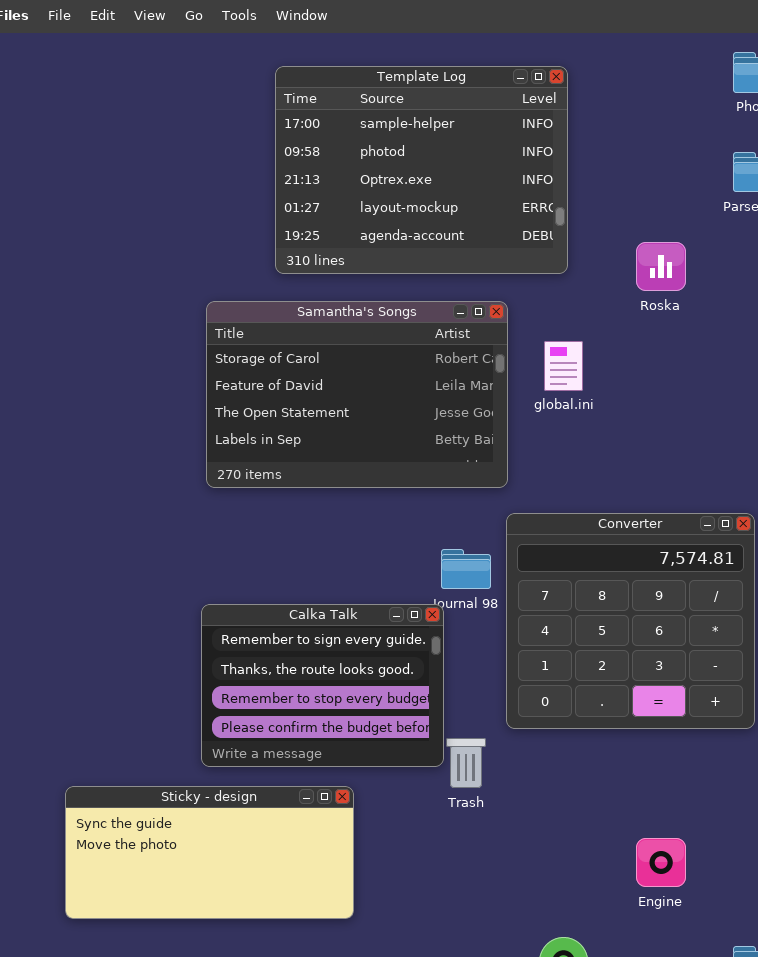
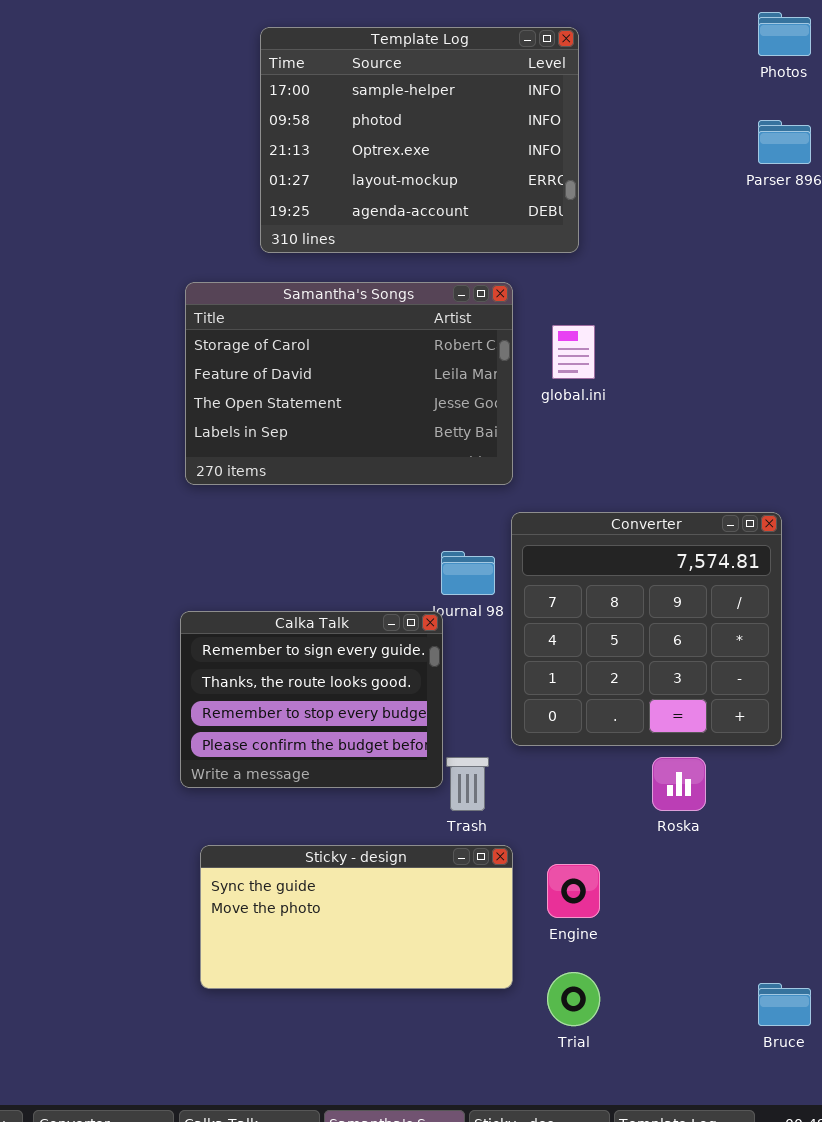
Roska: [636,242,686,291] -> [652,757,706,811], moved
Sticky - design: [65,786,354,919] -> [200,845,513,989], moved
Engine: [636,838,686,887] -> [547,864,600,918], moved

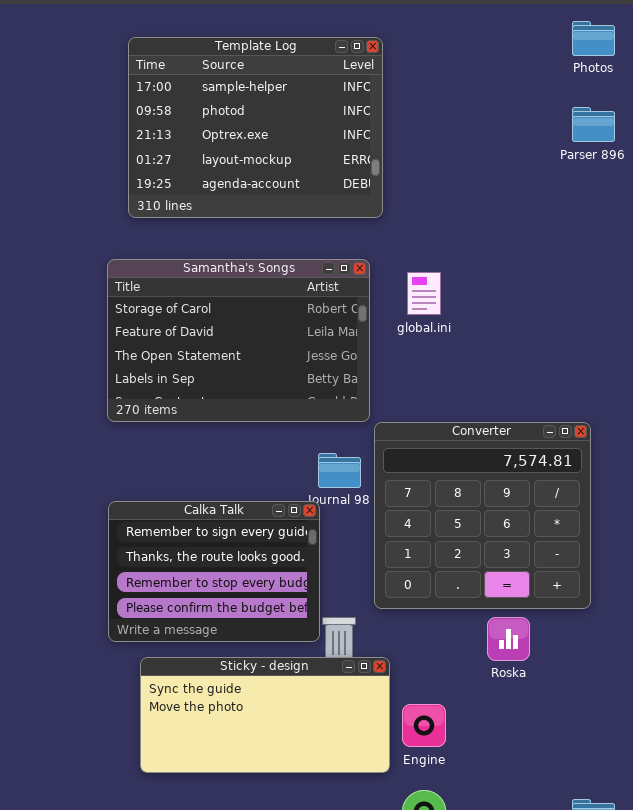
Template Log: [260,27,579,253] -> [128,37,383,218], moved
Samantha's Songs: [185,282,513,485] -> [107,259,370,422], moved
Sticky - design: [200,845,513,989] -> [140,657,390,773], moved

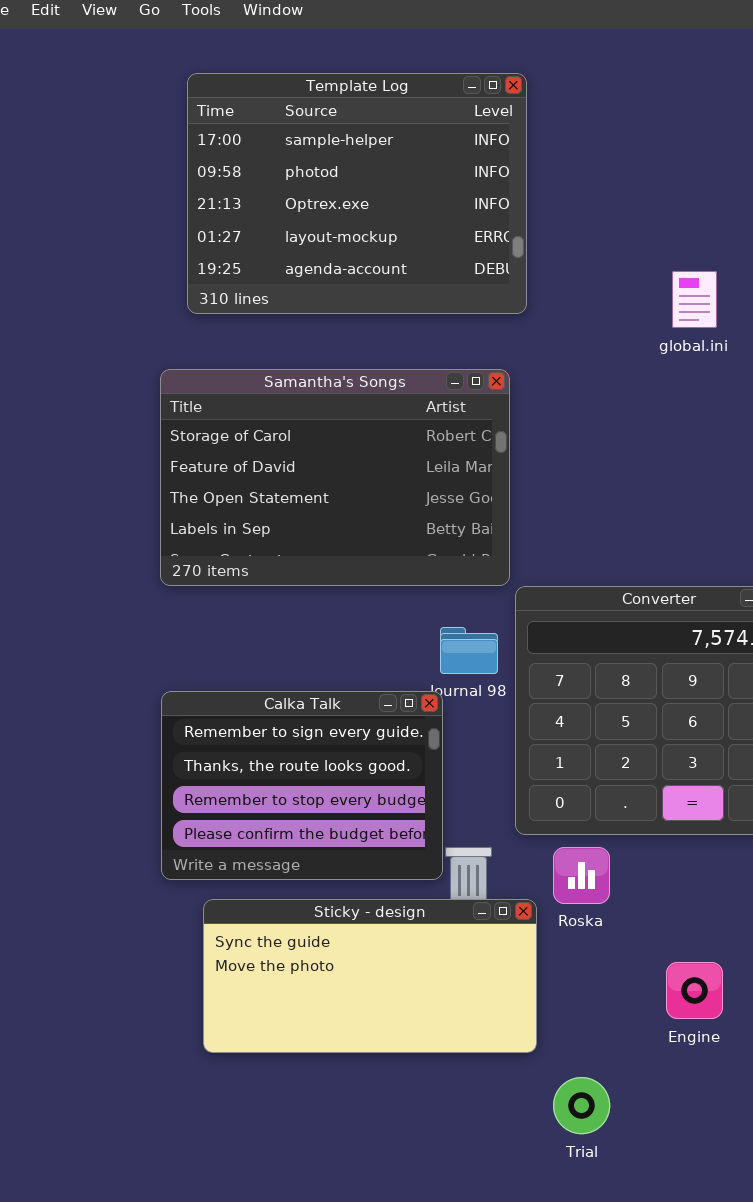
global.ini: [407,272,441,315] -> [672,271,717,328], moved
Roska: [487,617,530,661] -> [553,847,610,904], moved
Engine: [402,704,446,747] -> [666,962,723,1019], moved

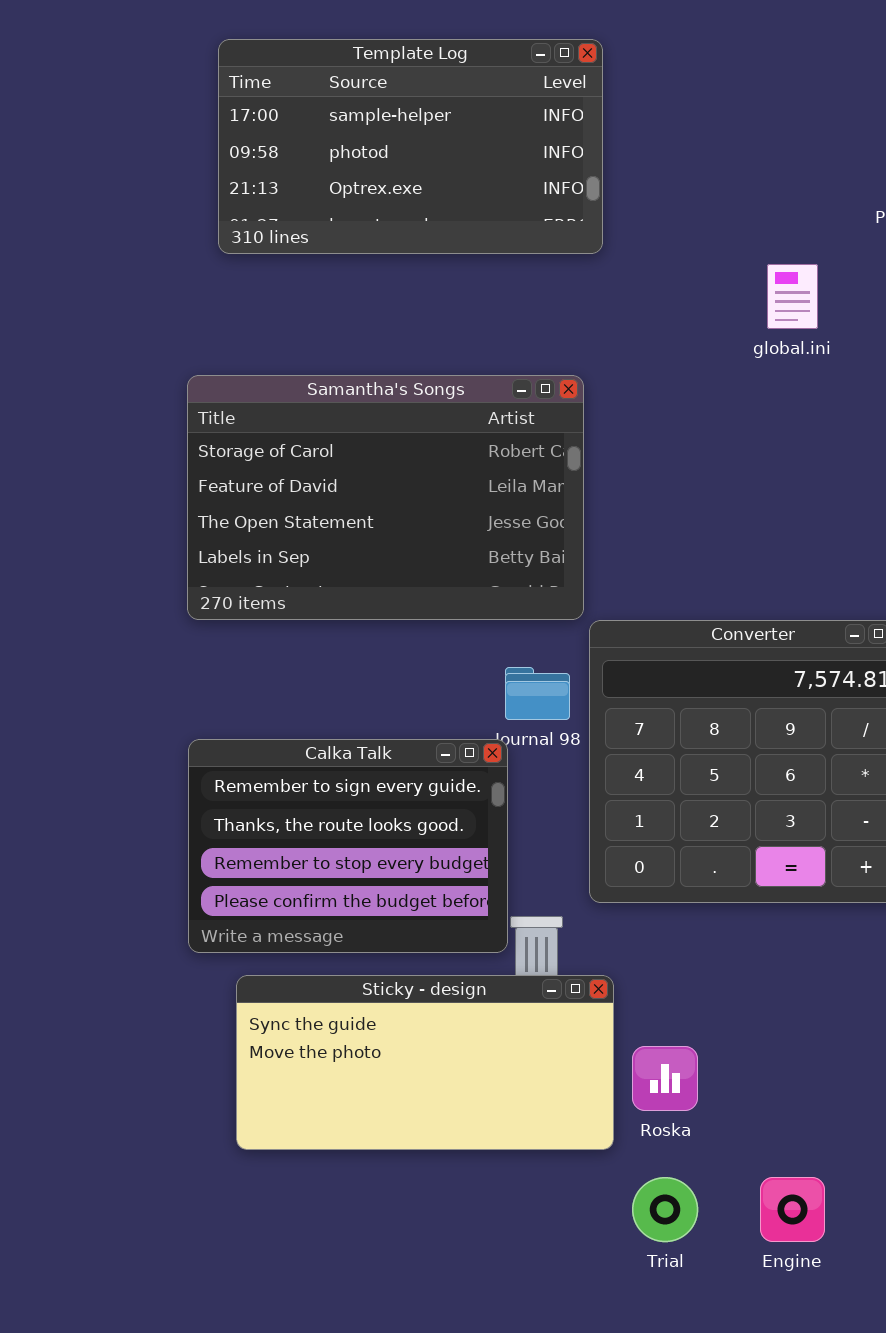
Template Log: [187,73,527,314] -> [218,39,603,254], resized
Roska: [553,847,610,904] -> [632,1046,698,1111], moved
Engine: [666,962,723,1019] -> [760,1177,825,1242], moved

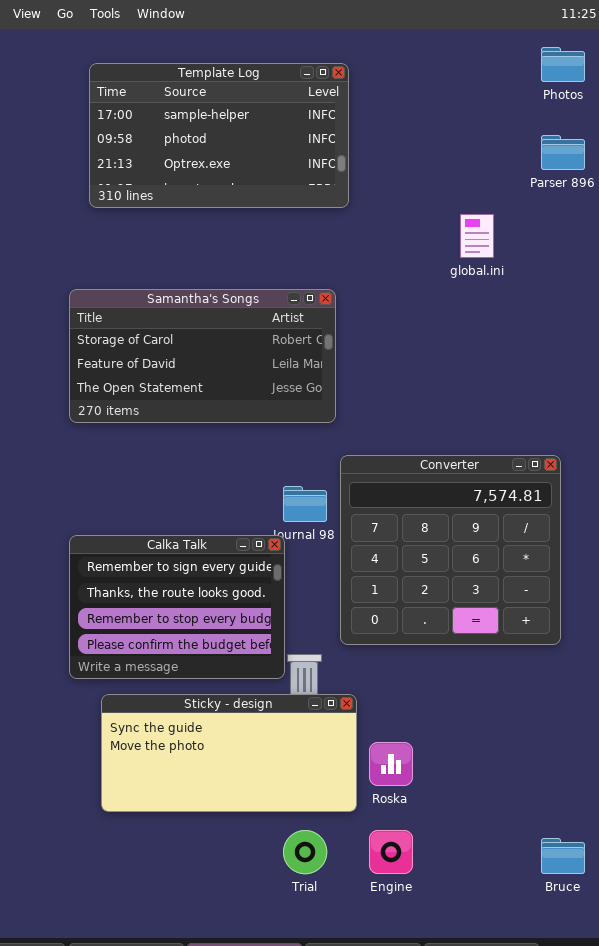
Samantha's Songs: [187,375,584,620] -> [69,289,336,423], resized
Trial: [632,1177,698,1242] -> [283,830,327,874], moved
Engine: [760,1177,825,1242] -> [369,830,413,874], moved

